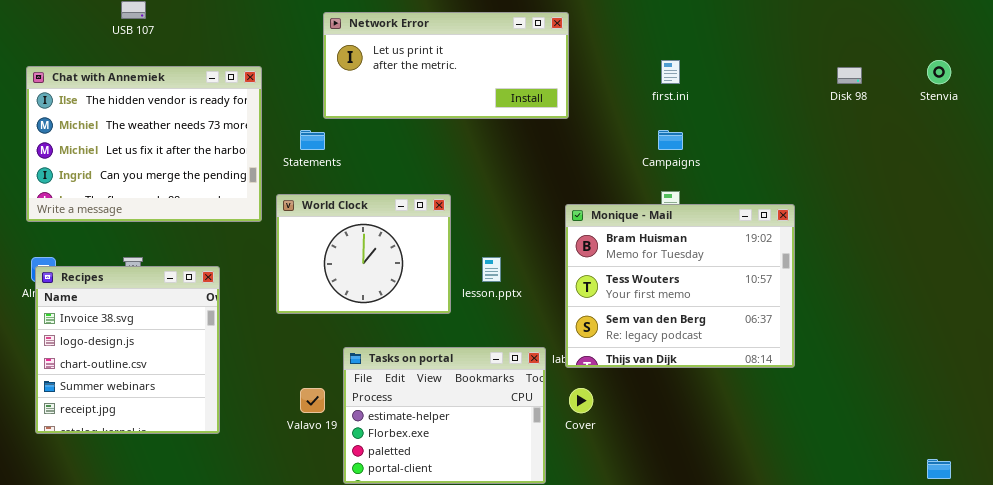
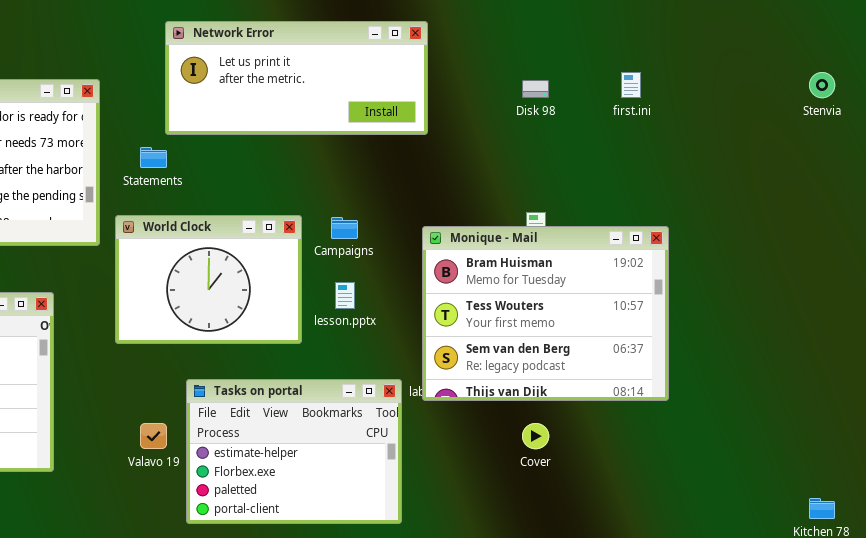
first.ini: [661,60,680,84] -> [621,72,641,98], moved
Disk 98: [837,67,862,84] -> [522,80,549,98], moved
Campaigns: [658,130,683,150] -> [331,217,358,239], moved
Cover: [569,388,593,413] -> [522,423,549,449], moved

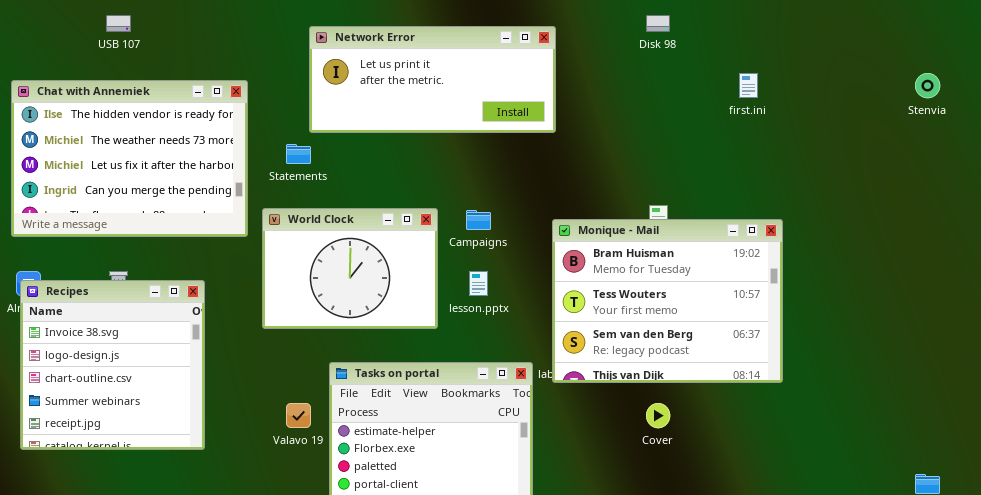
Disk 98: [522,80,549,98] -> [646,15,670,32], moved

